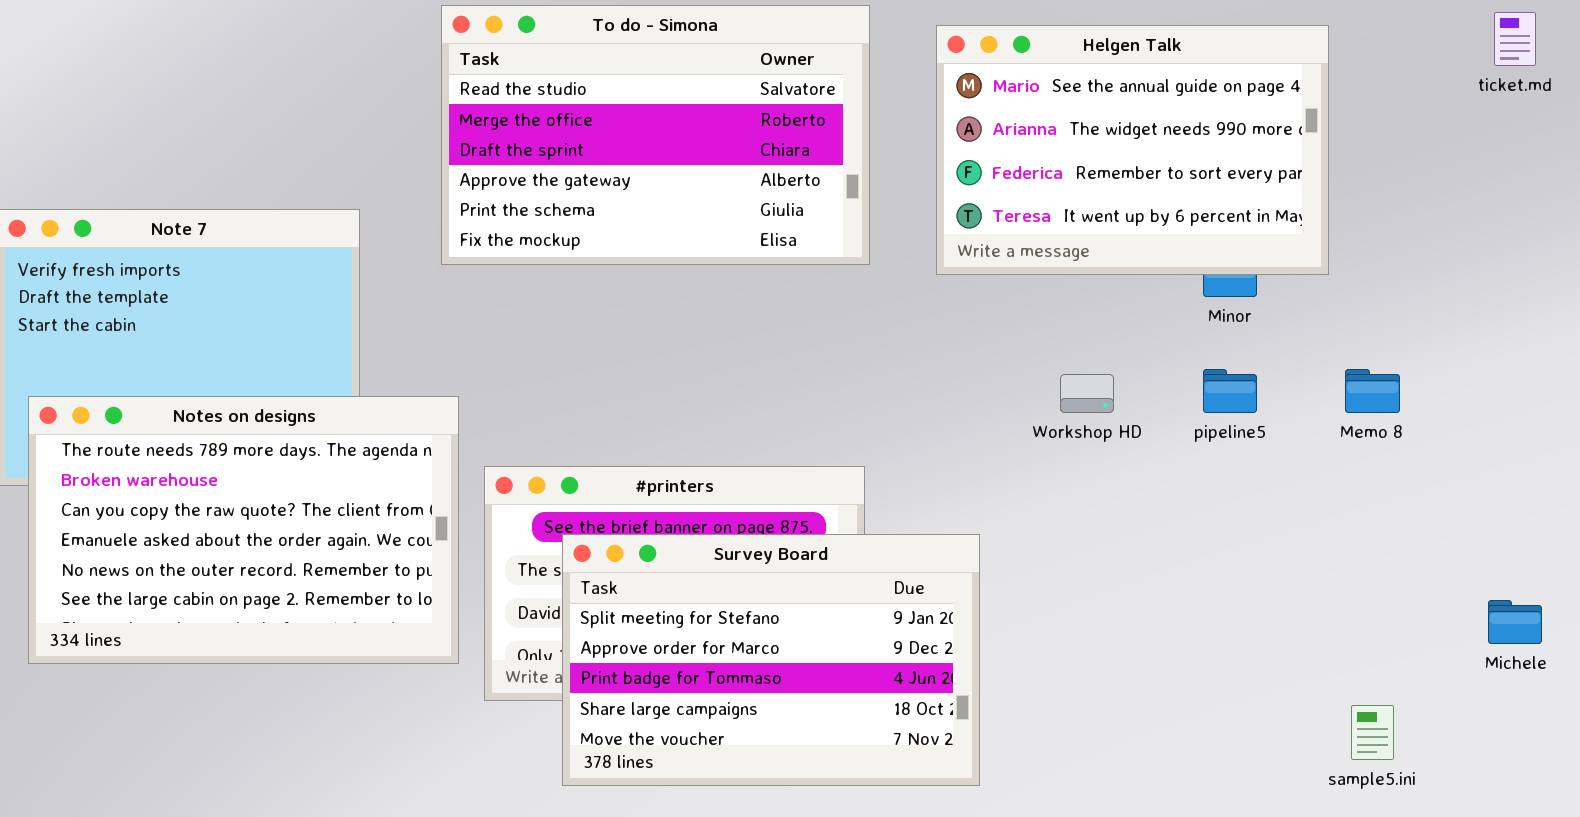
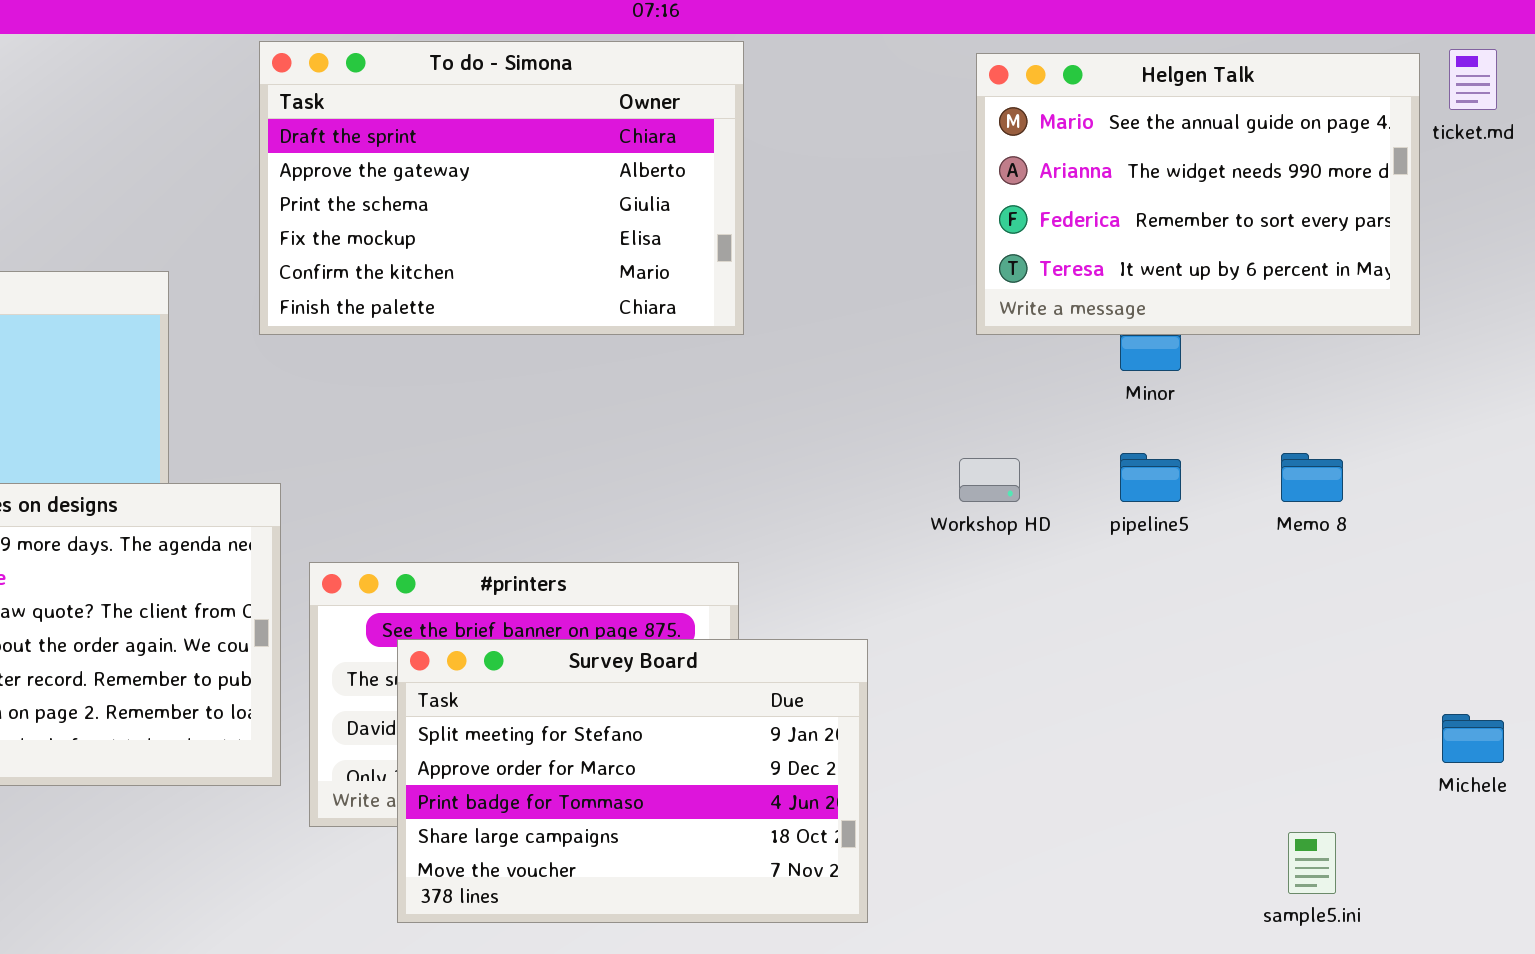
To do - Simona: [441,5,870,265] -> [259,41,744,335], scrolled down 2 rows
Helgen Talk: [936,25,1329,275] -> [976,53,1420,335], moved

